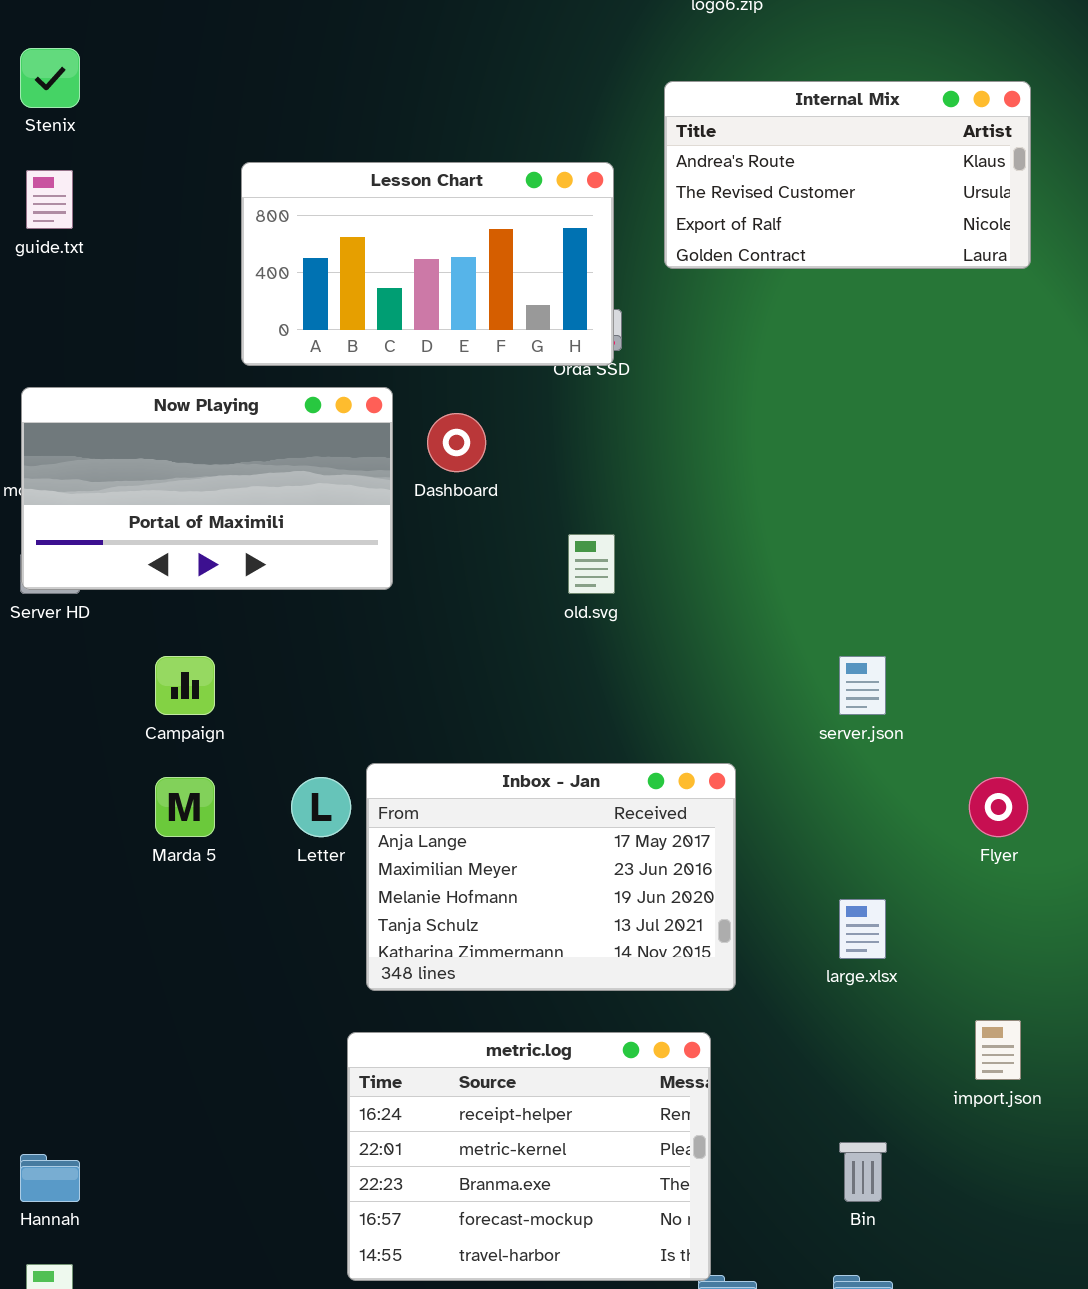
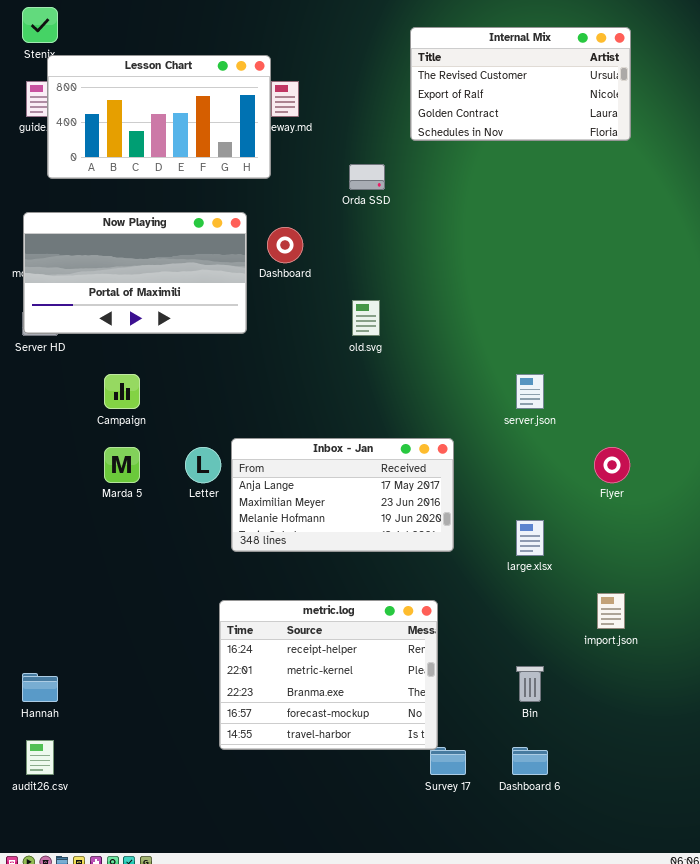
Internal Mix: [664,81,1031,269] -> [410,27,631,141], scrolled down 1 row
Lesson Chart: [241,162,614,366] -> [47,55,271,179], moved
Inbox - Jan: [366,763,736,991] -> [231,438,454,552], resized

